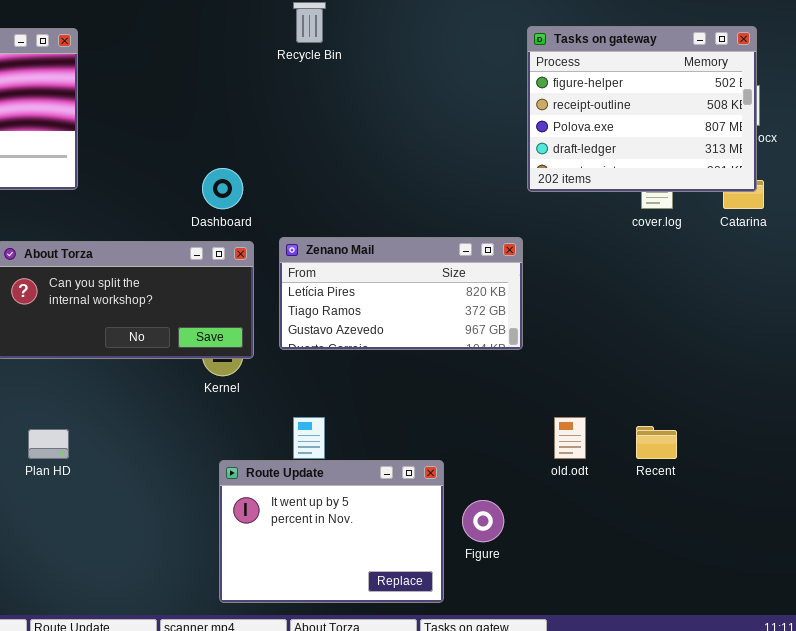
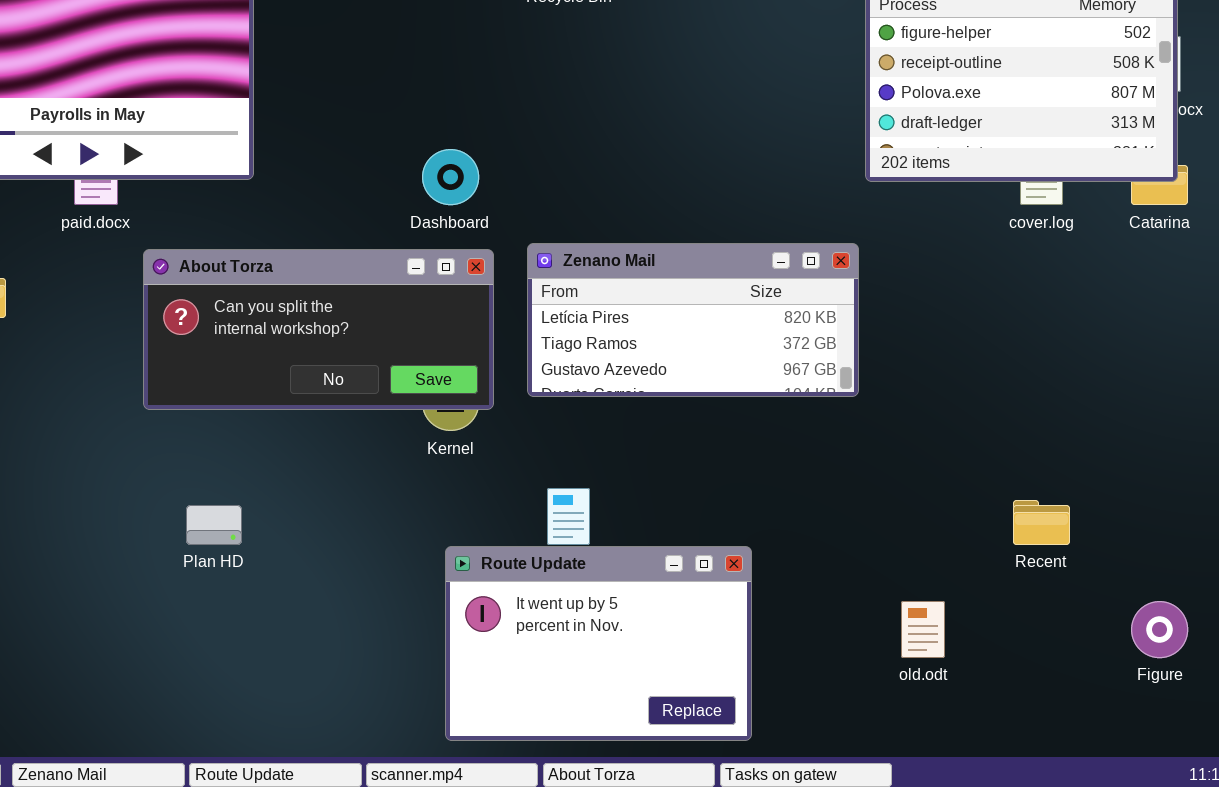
old.odt: [554,417,586,459] -> [901,601,945,658], moved
Figure: [462,500,504,542] -> [1131,601,1188,658], moved

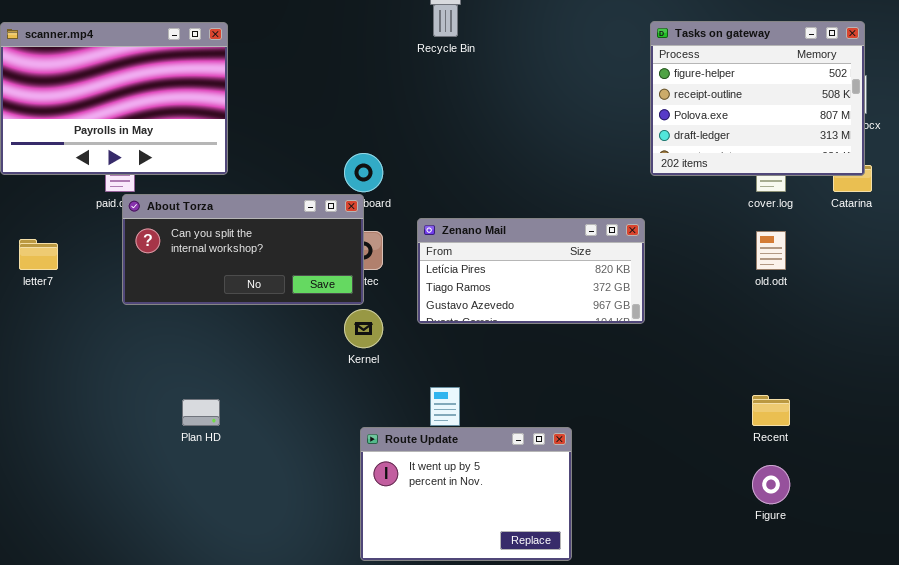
About Torza: [143,249,494,410] -> [122,194,364,305], moved
old.odt: [901,601,945,658] -> [756,231,786,270], moved
Figure: [1131,601,1188,658] -> [752,465,790,504], moved

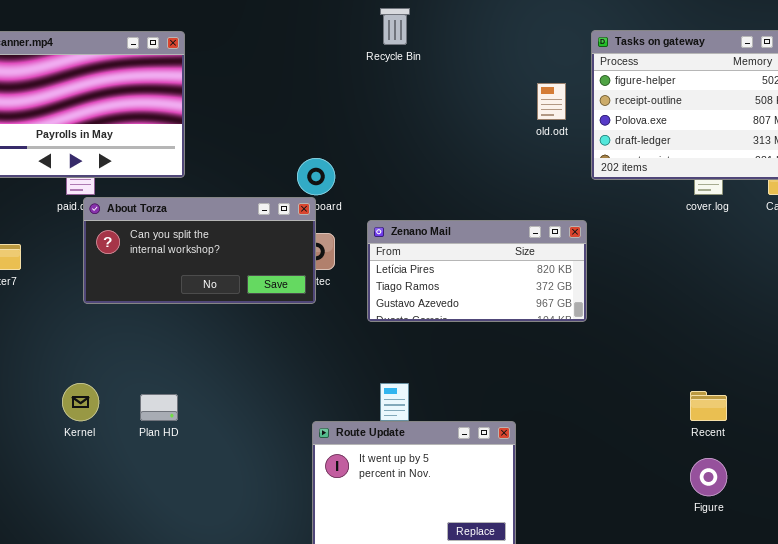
old.odt: [756,231,786,270] -> [537,83,566,120], moved
Kernel: [344,309,383,348] -> [62,383,99,421], moved

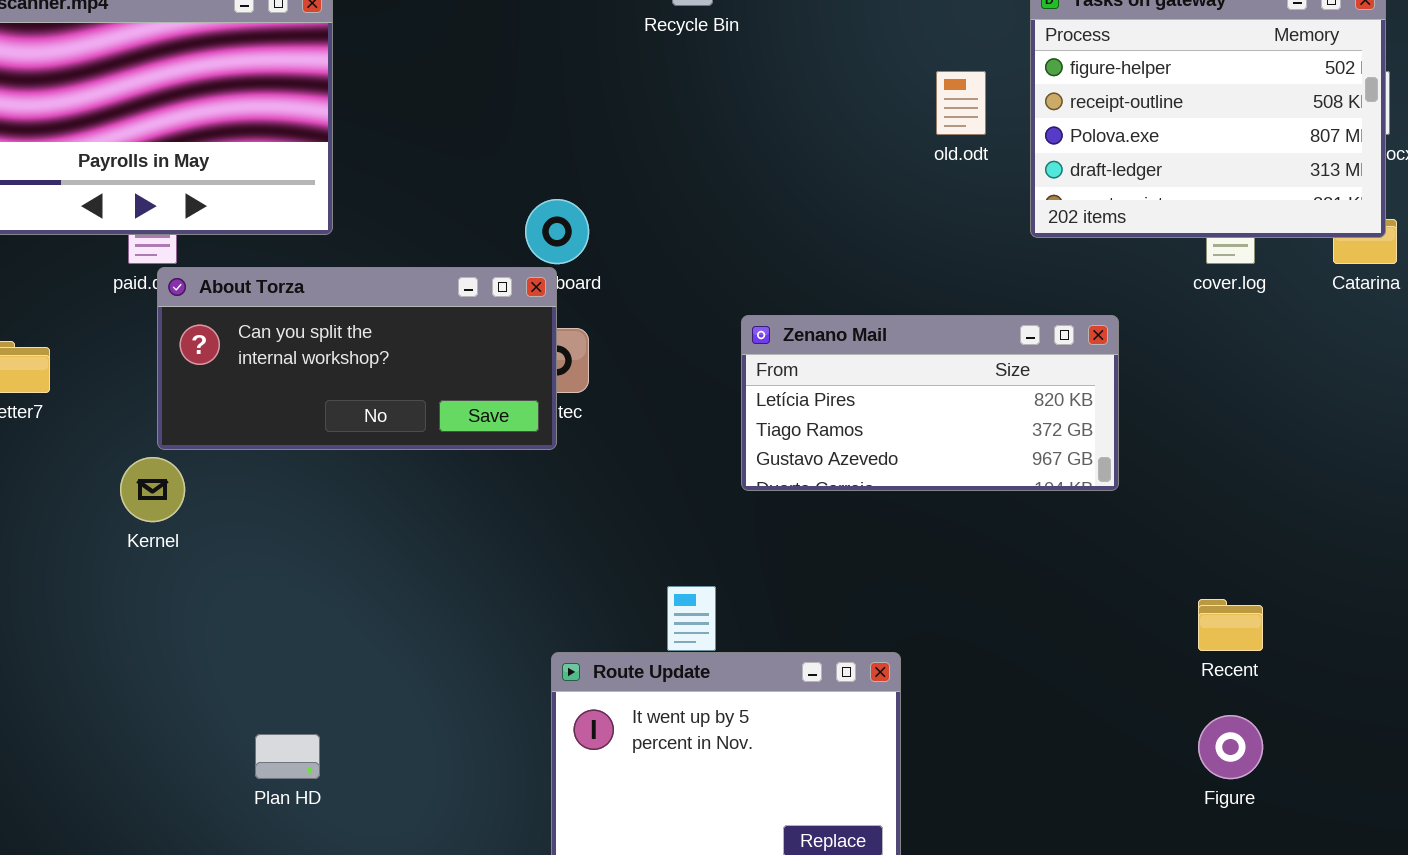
Zenano Mail: [367,220,587,322] -> [741,315,1119,491], moved
Kernel: [62,383,99,421] -> [120,457,185,522], moved
Plan HD: [140,394,178,421] -> [255,734,320,779], moved

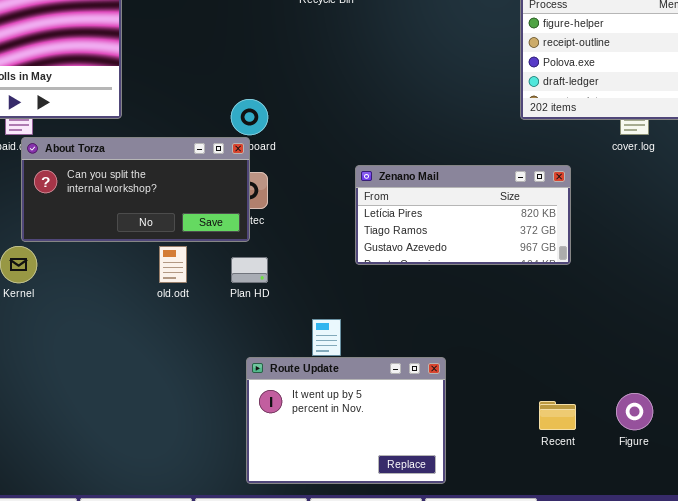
old.odt: [936,71,986,135] -> [159,246,187,283], moved
Recent: [1198,599,1263,651] -> [539,401,576,430], moved
Plan HD: [255,734,320,779] -> [231,257,268,283], moved

